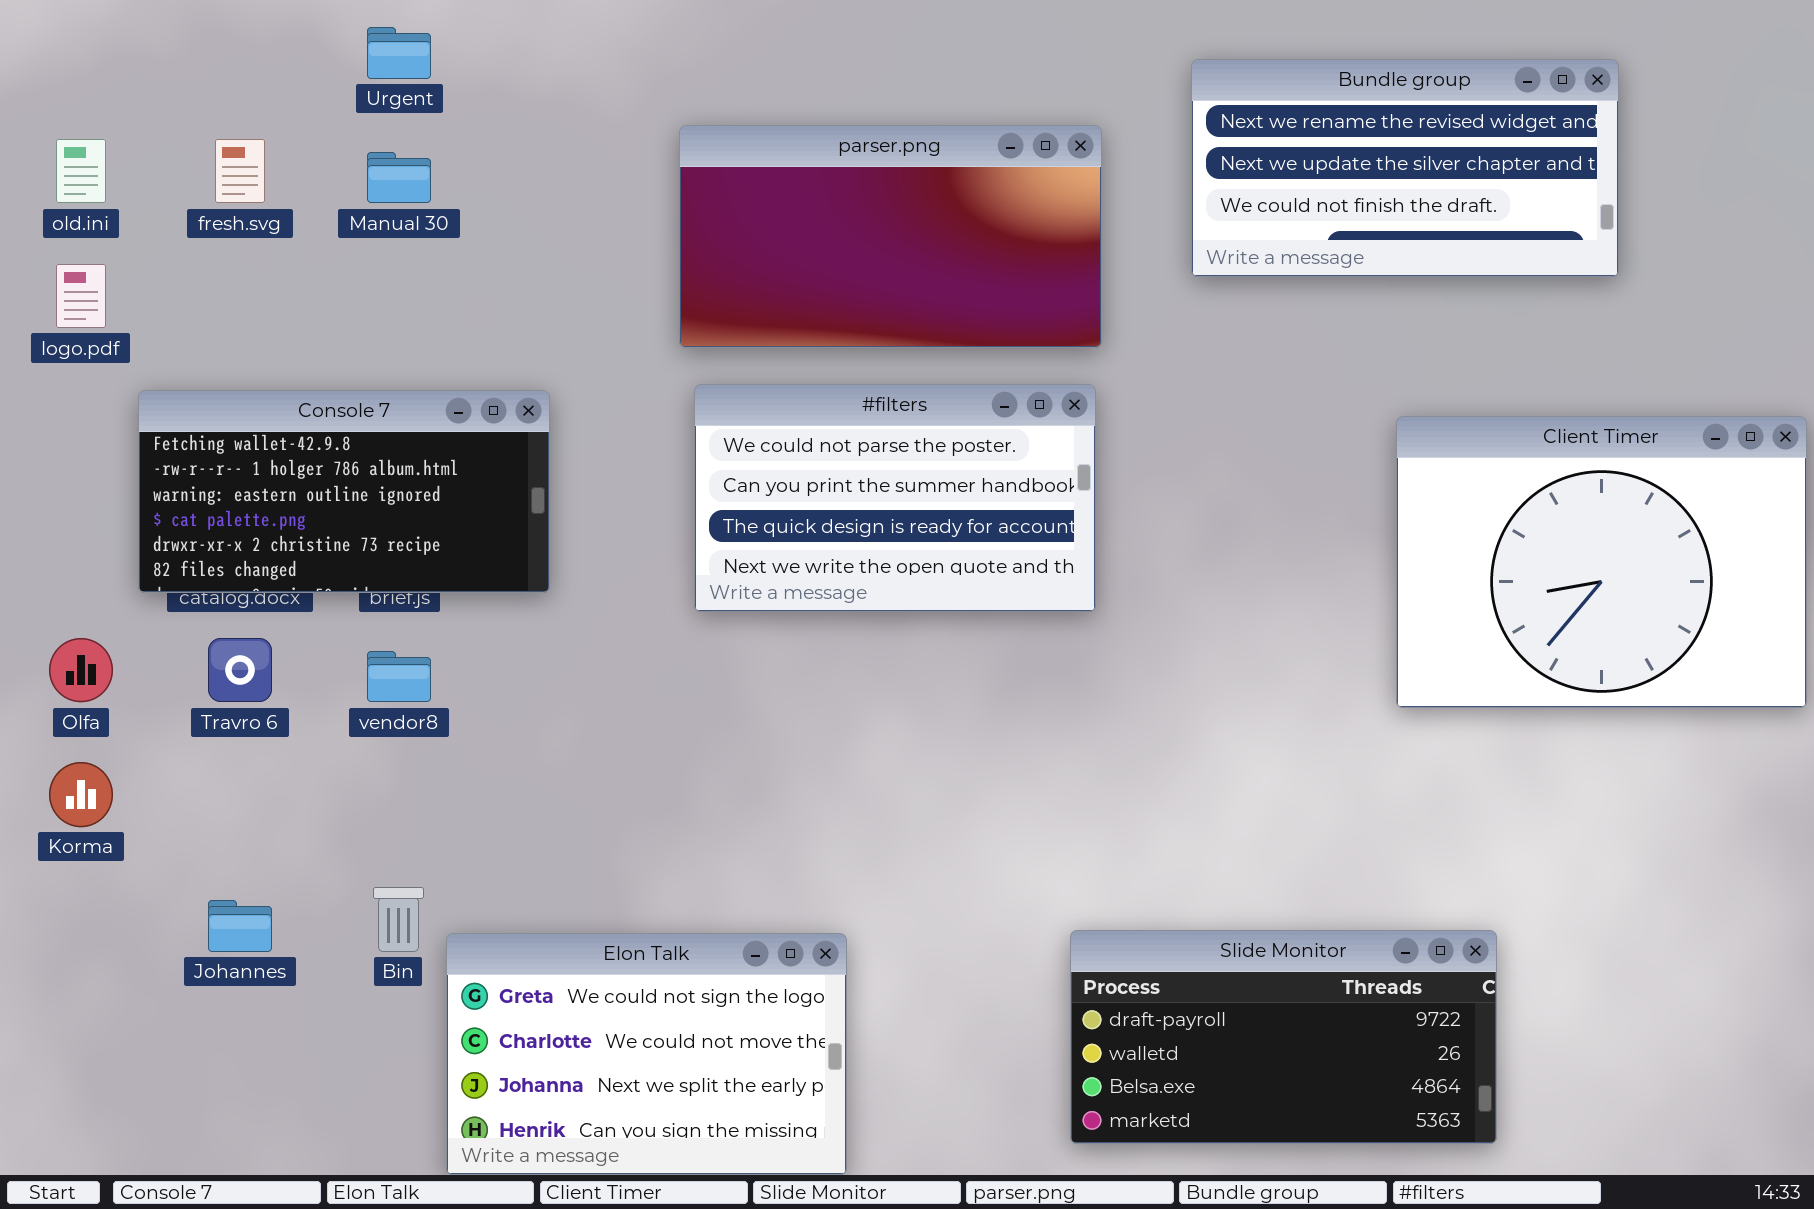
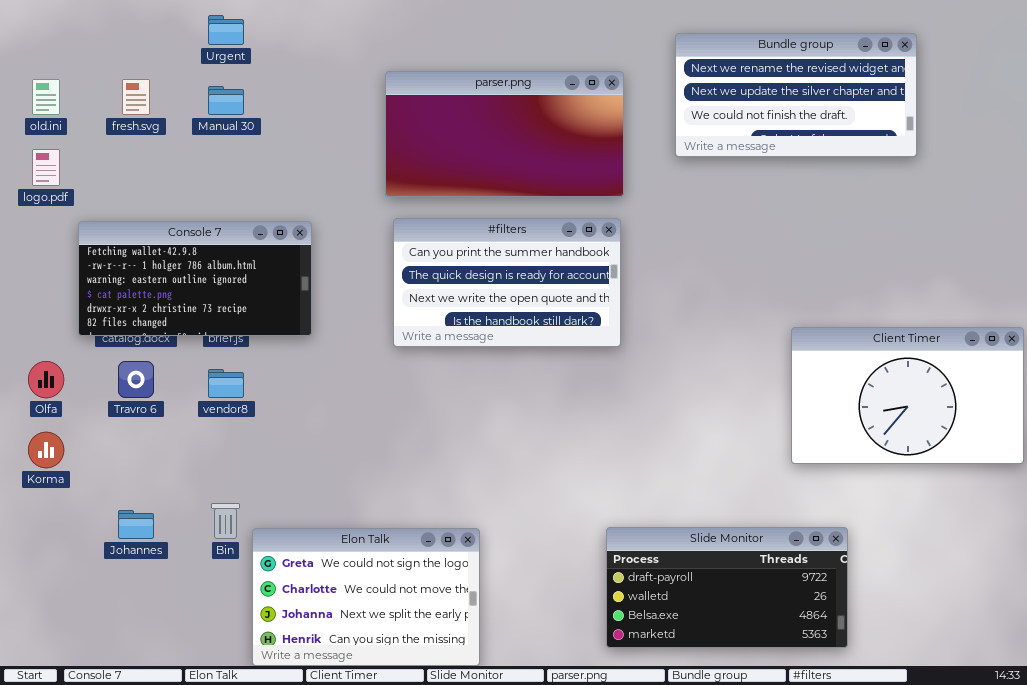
#filters: [694,384,1096,612] -> [393,218,621,347], scrolled down 1 row
Client Timer: [1396,416,1807,708] -> [791,327,1024,464], moved, resized

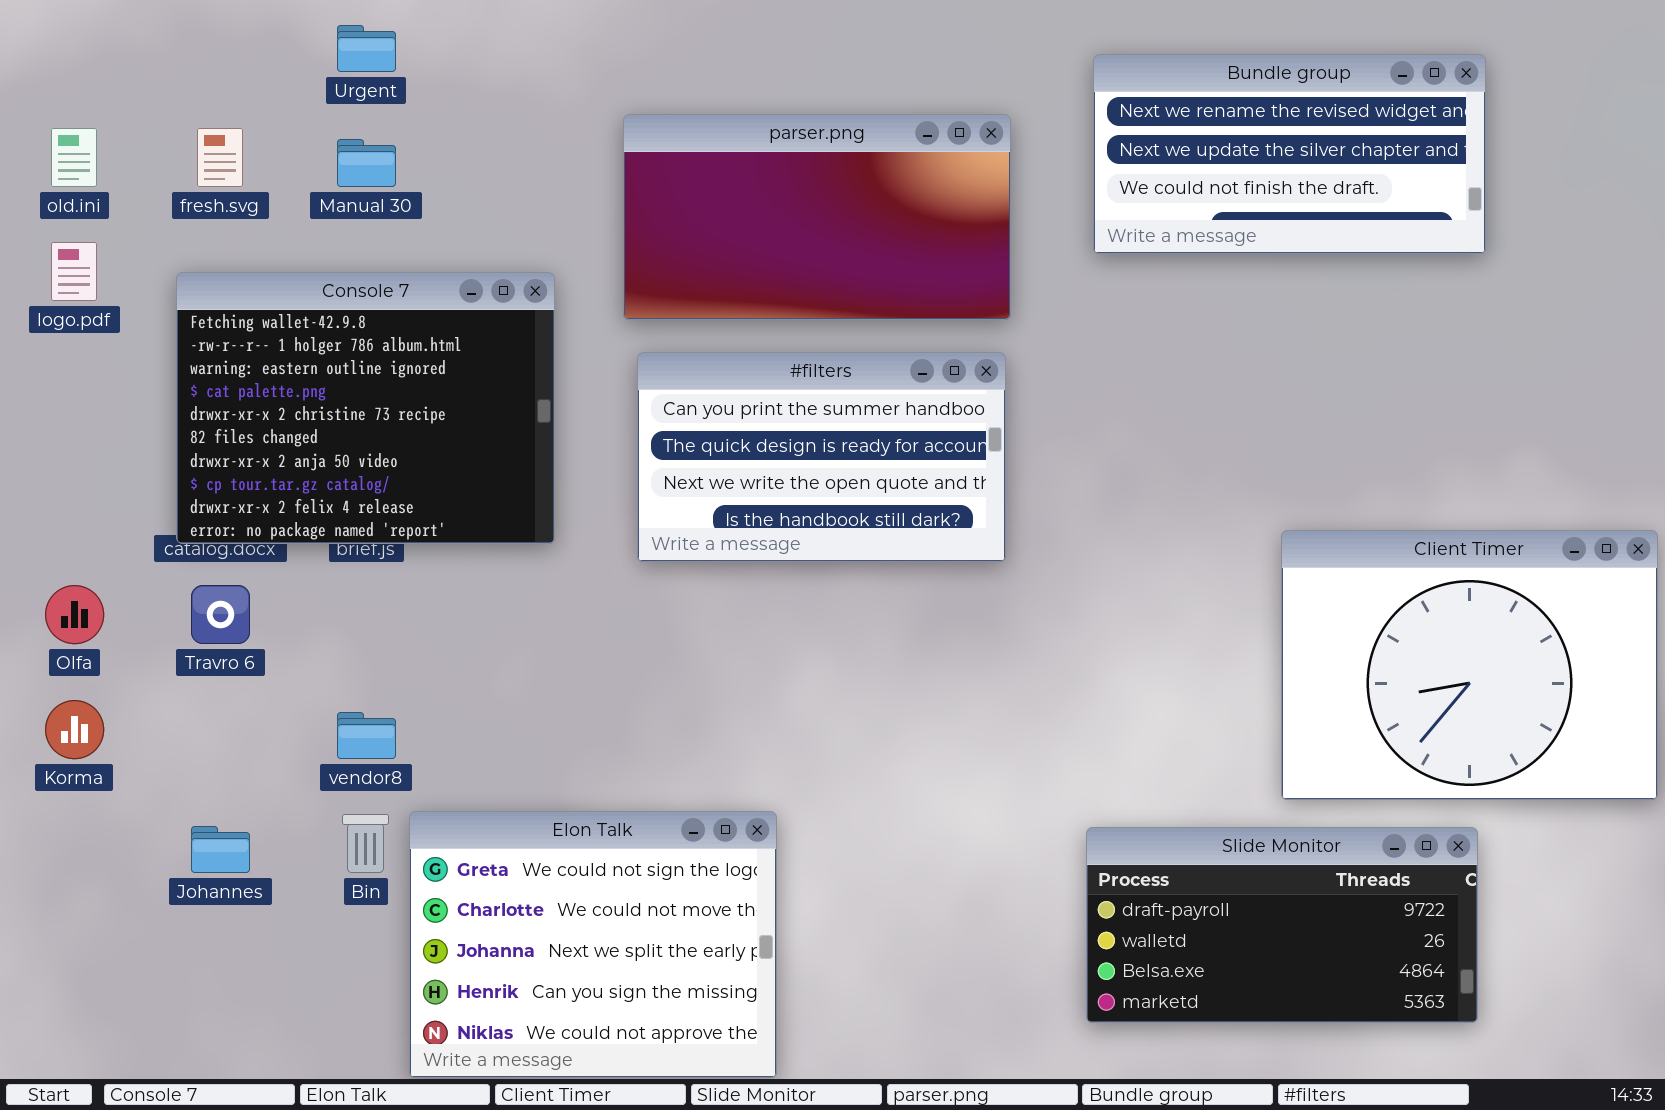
Console 7: [78,221,312,336] -> [176,272,555,544], moved, resized
Client Timer: [791,327,1024,464] -> [1281,530,1658,800], resized
vendor8: [208,369,244,398] -> [337,712,396,759], moved
Slide Monitor: [606,527,848,648] -> [1086,827,1478,1023], moved
Elon Talk: [252,528,480,666] -> [409,811,777,1078], resized

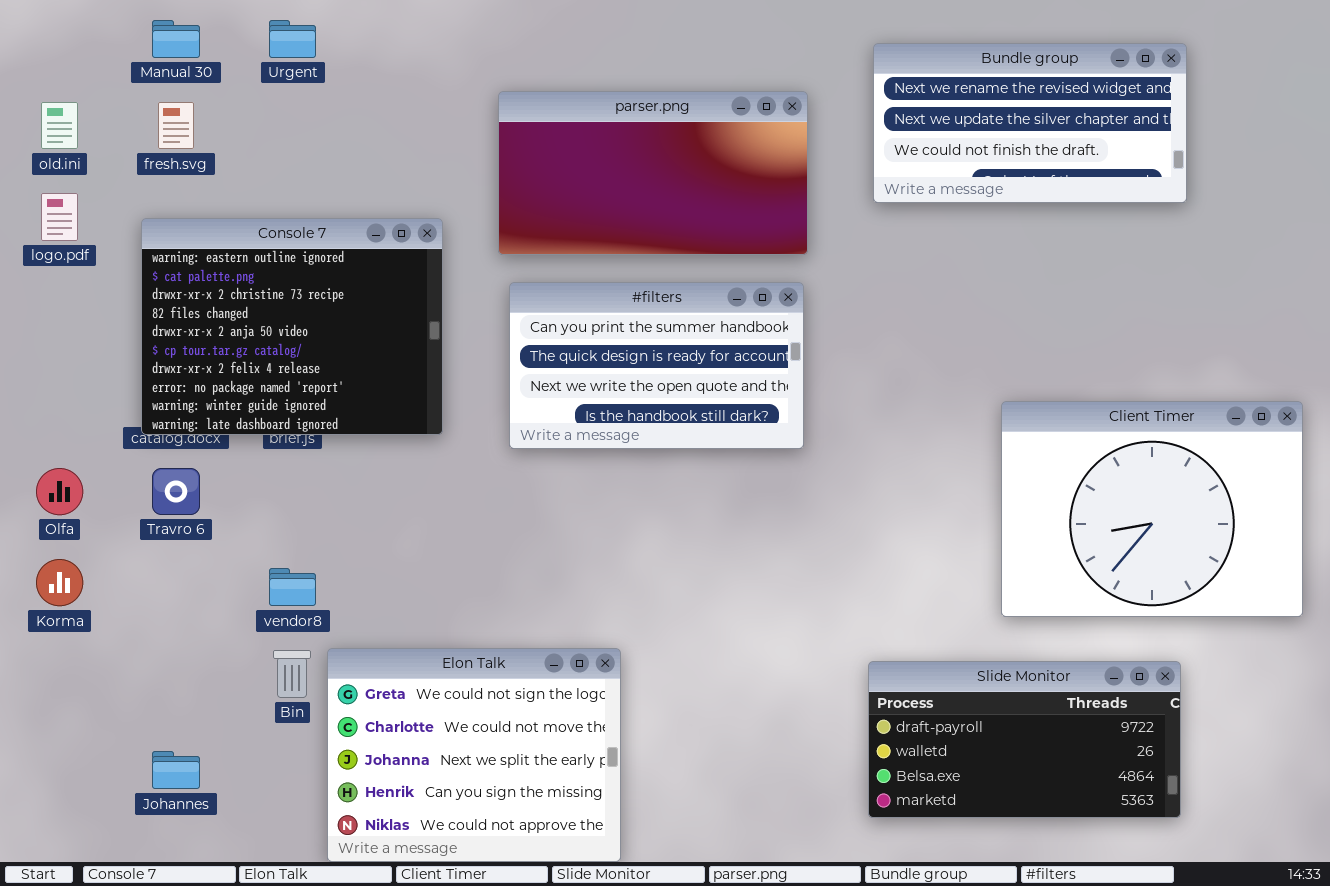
Manual 30: [337,139,396,187] -> [152,20,200,58], moved
Console 7: [176,272,555,544] -> [141,218,443,435], scrolled down 2 rows
Client Timer: [1281,530,1658,800] -> [1001,401,1303,617], moved
Johannes: [191,826,250,873] -> [152,751,200,789], moved

